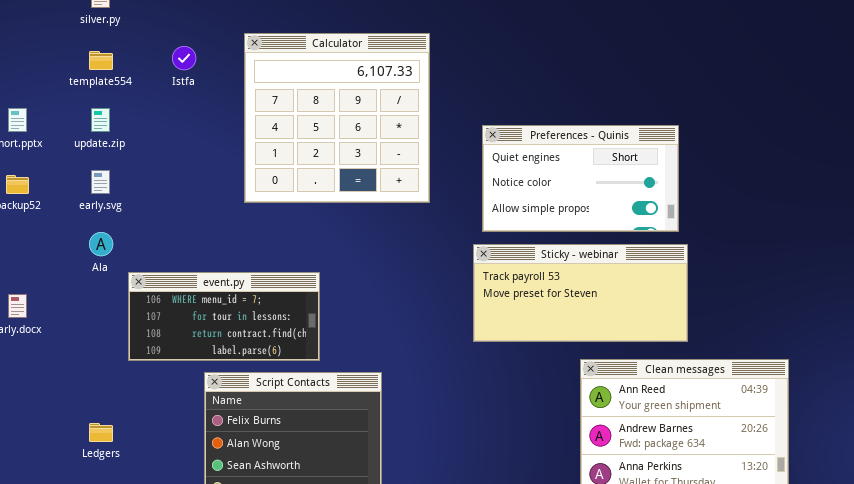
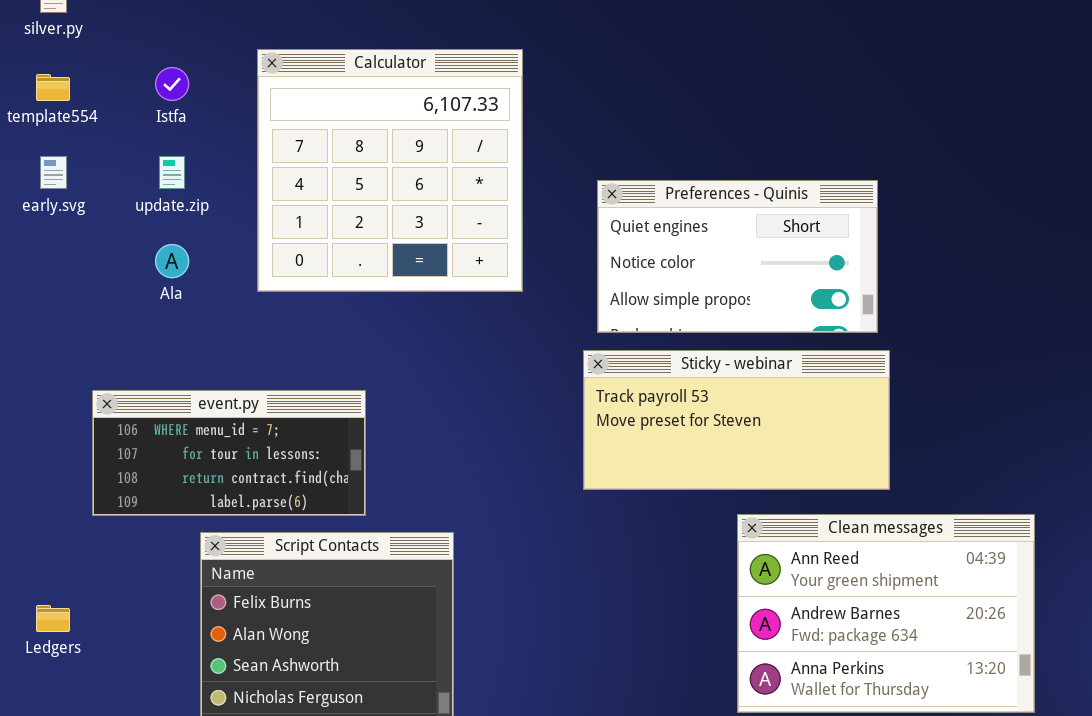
update.zip: [91,108,110,132] -> [159,156,185,189], moved
early.svg: [91,170,110,194] -> [40,156,67,189], moved
Ala: [89,232,113,256] -> [155,244,189,278], moved

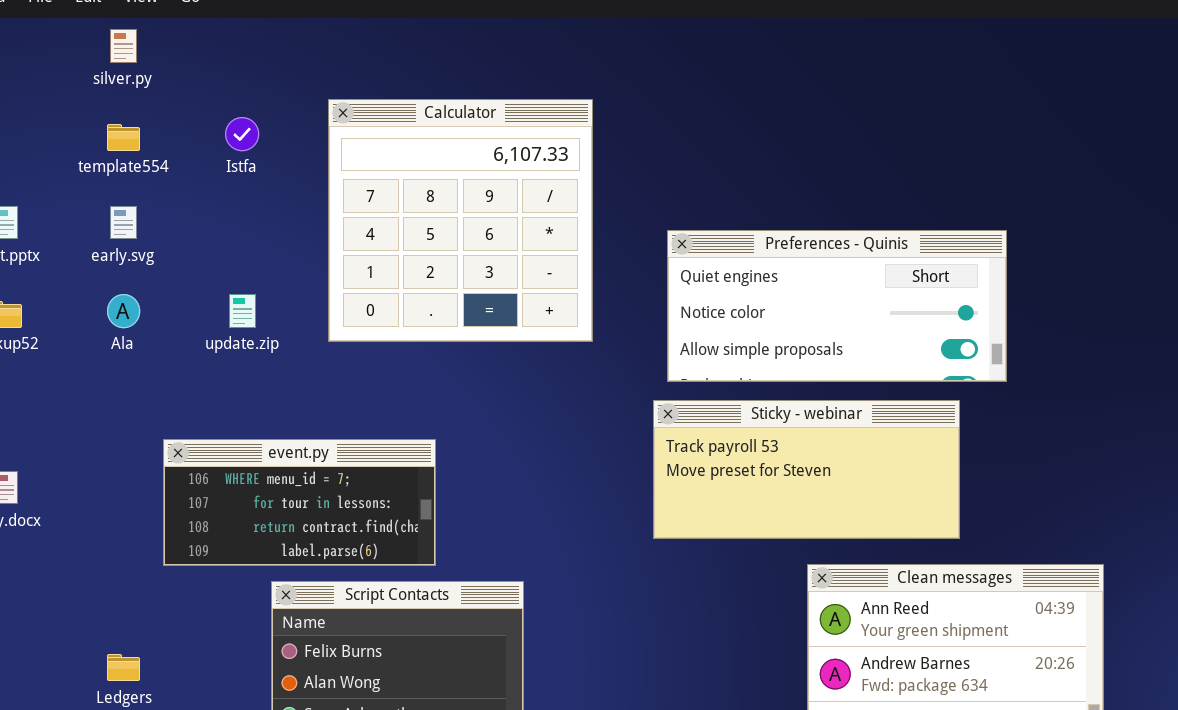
update.zip: [159,156,185,189] -> [229,294,256,328], moved
Preferences - Quinis: [597,180,878,333] -> [667,230,1007,382], resized
Ala: [155,244,189,278] -> [107,294,140,328], moved

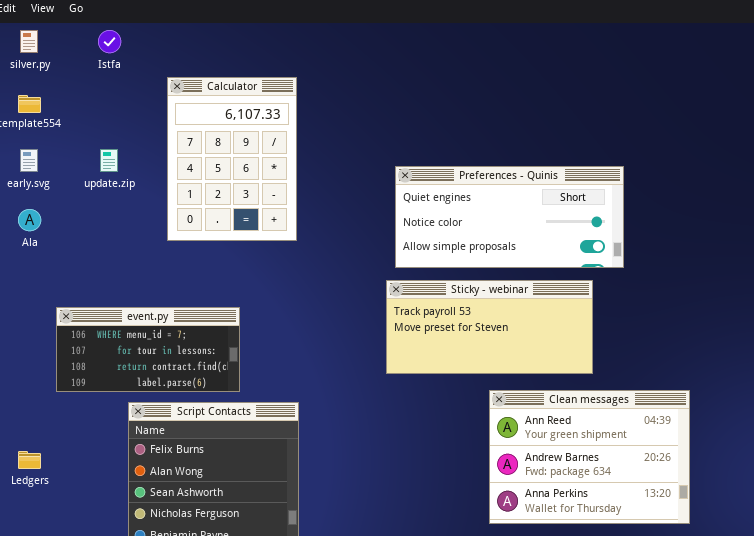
Calculator: [328,99,593,342] -> [167,77,297,241], resized
Istfa: [225,117,259,151] -> [98,30,121,53], moved
update.zip: [229,294,256,328] -> [100,149,118,172], moved

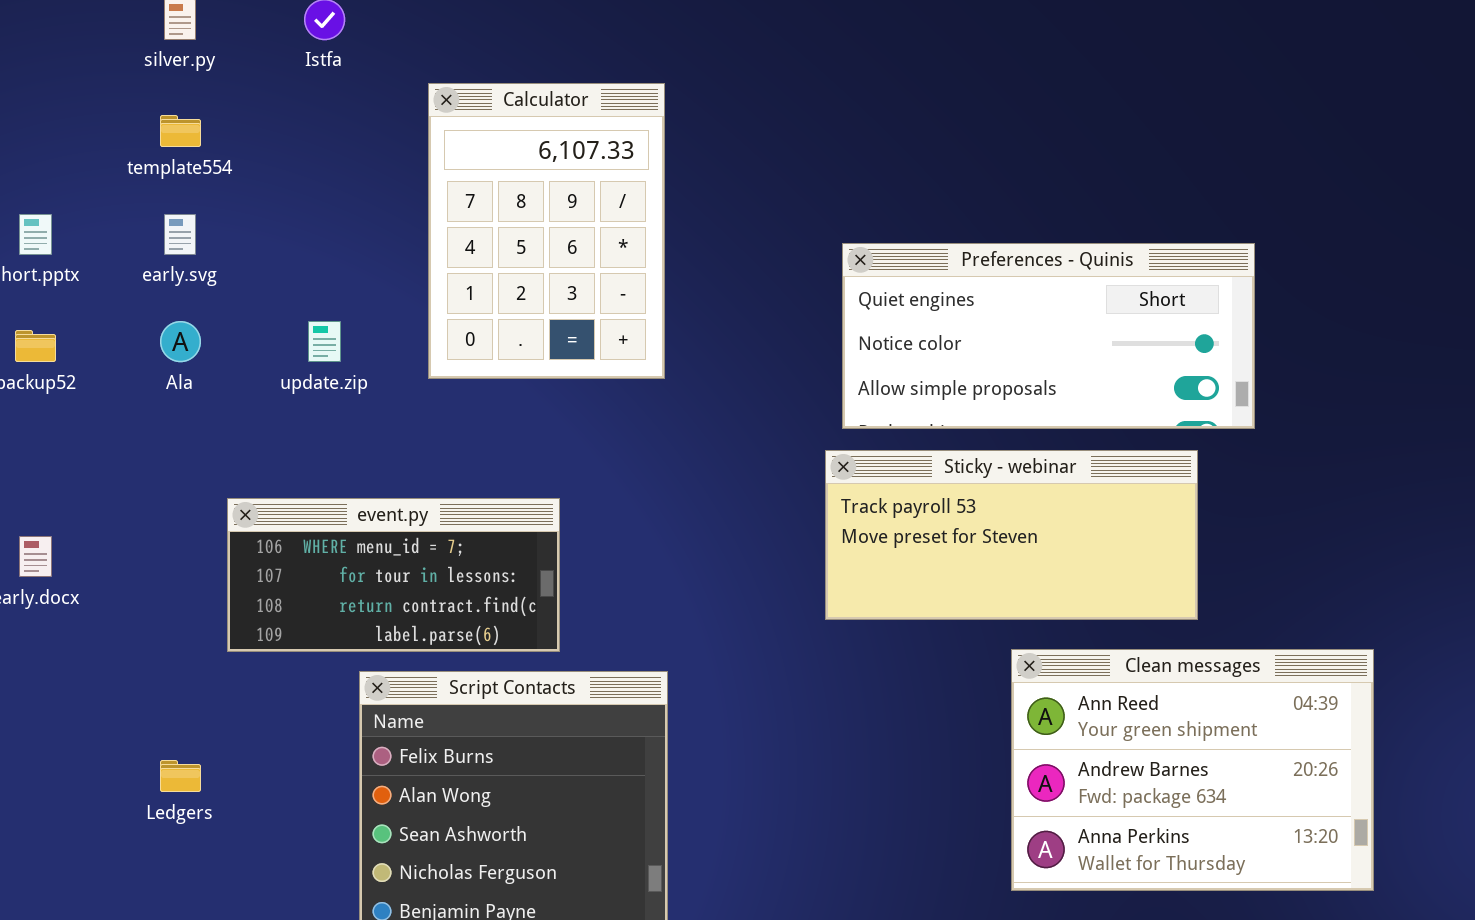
update.zip: [100,149,118,172] -> [308,321,341,362], moved

